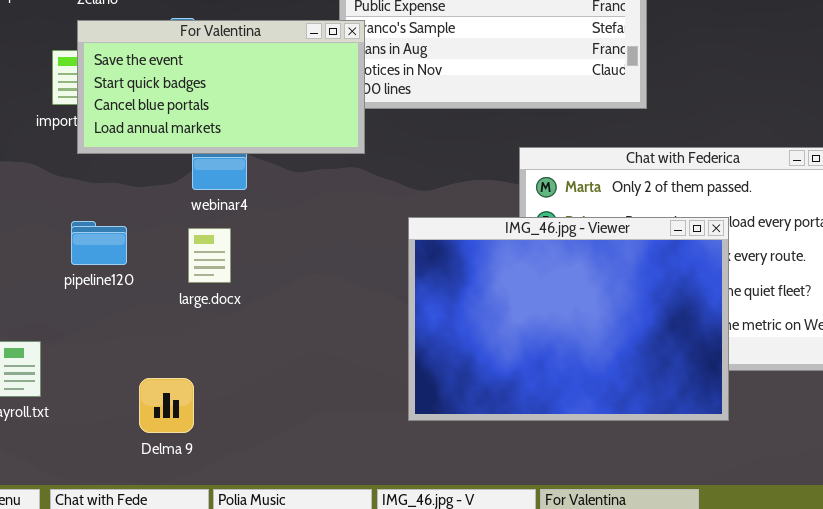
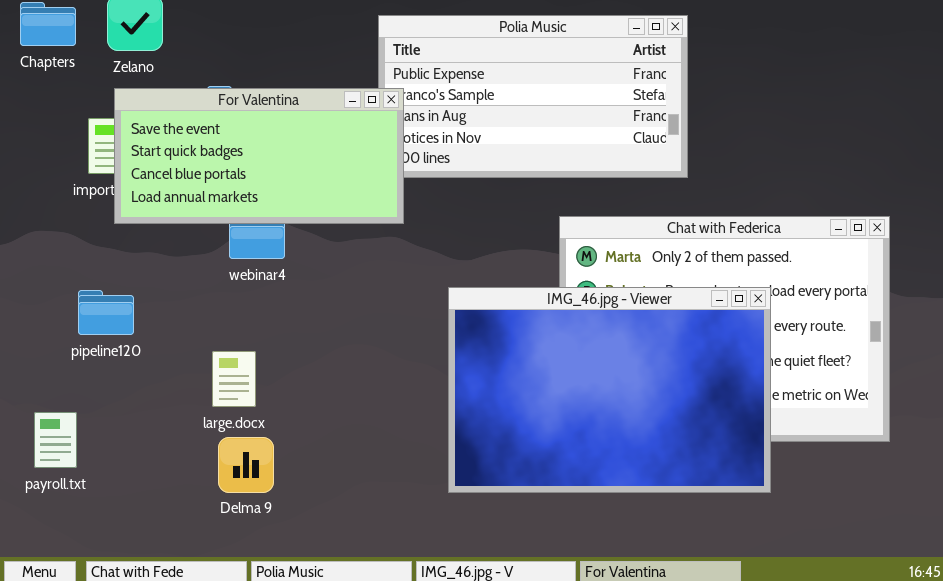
pipeline120: [71,221,127,265] -> [78,290,134,335], moved
large.docx: [188,228,231,283] -> [212,351,256,407], moved
Delma 9: [139,378,194,433] -> [218,437,274,493], moved

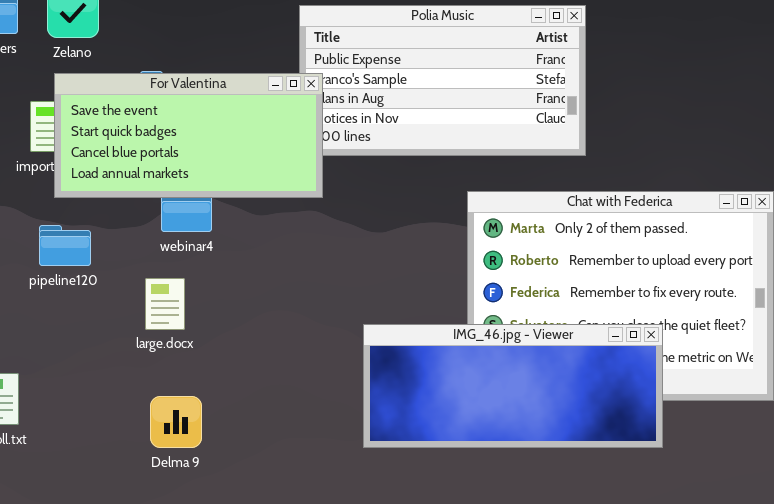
IMG_46.jpg - Viewer: [448,287,771,493] -> [363,324,663,448], resized
pipeline120: [78,290,134,335] -> [39,225,91,266], moved
large.docx: [212,351,256,407] -> [145,278,185,330], moved

